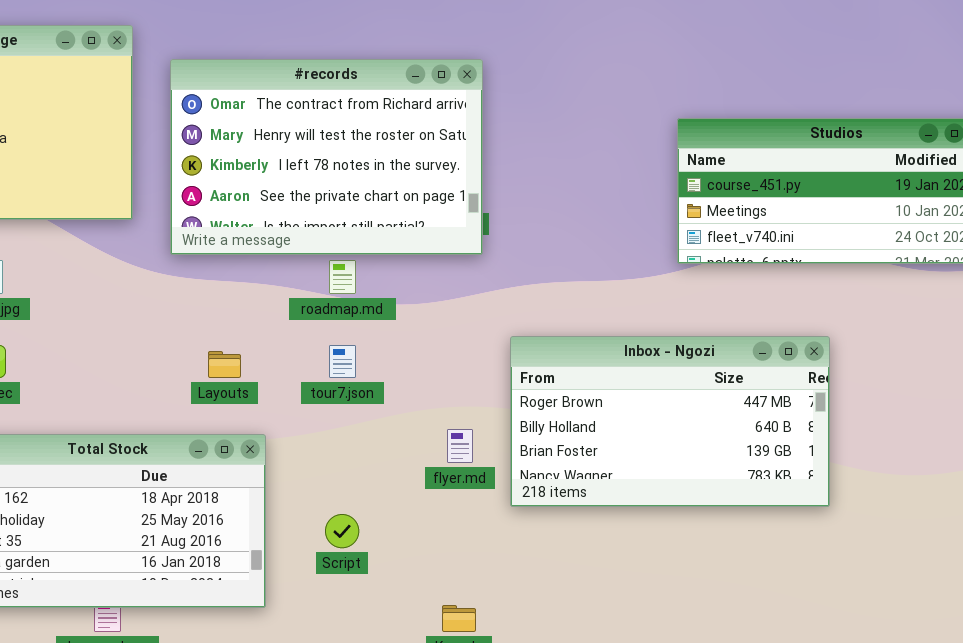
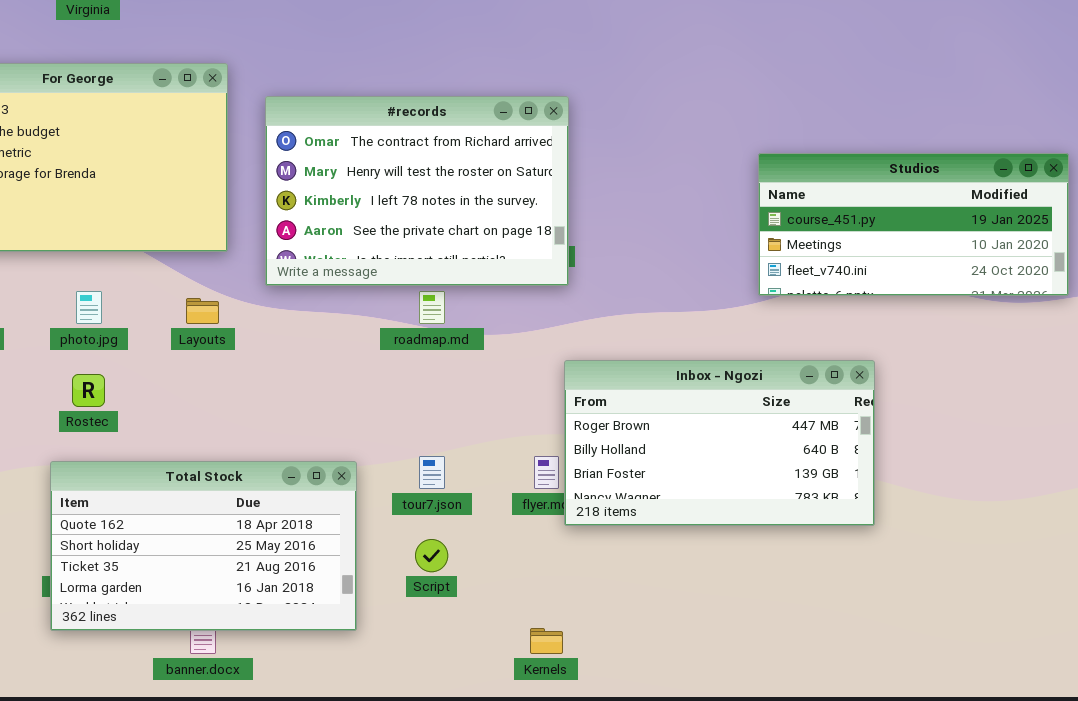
Inbox - Ngozi: [510,336,830,507] -> [564,360,875,526], moved
tour7.json: [329,345,356,378] -> [419,456,445,489], moved
Layouts: [208,351,241,378] -> [186,298,219,324], moved

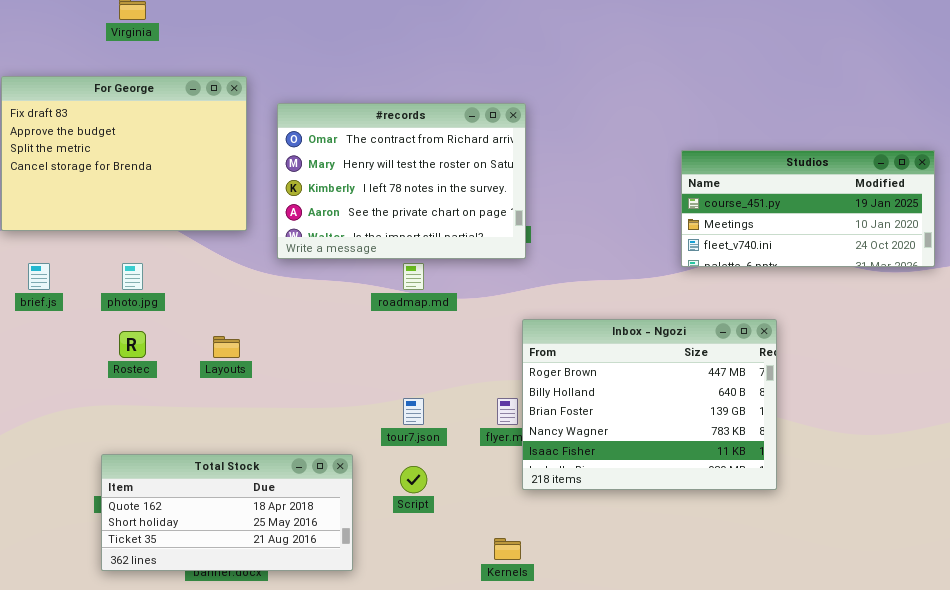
Layouts: [186,298,219,324] -> [213,336,240,358], moved
Inbox - Ngozi: [564,360,875,526] -> [522,319,777,490], resized
Total Stock: [50,461,357,631] -> [101,454,353,571], moved, resized

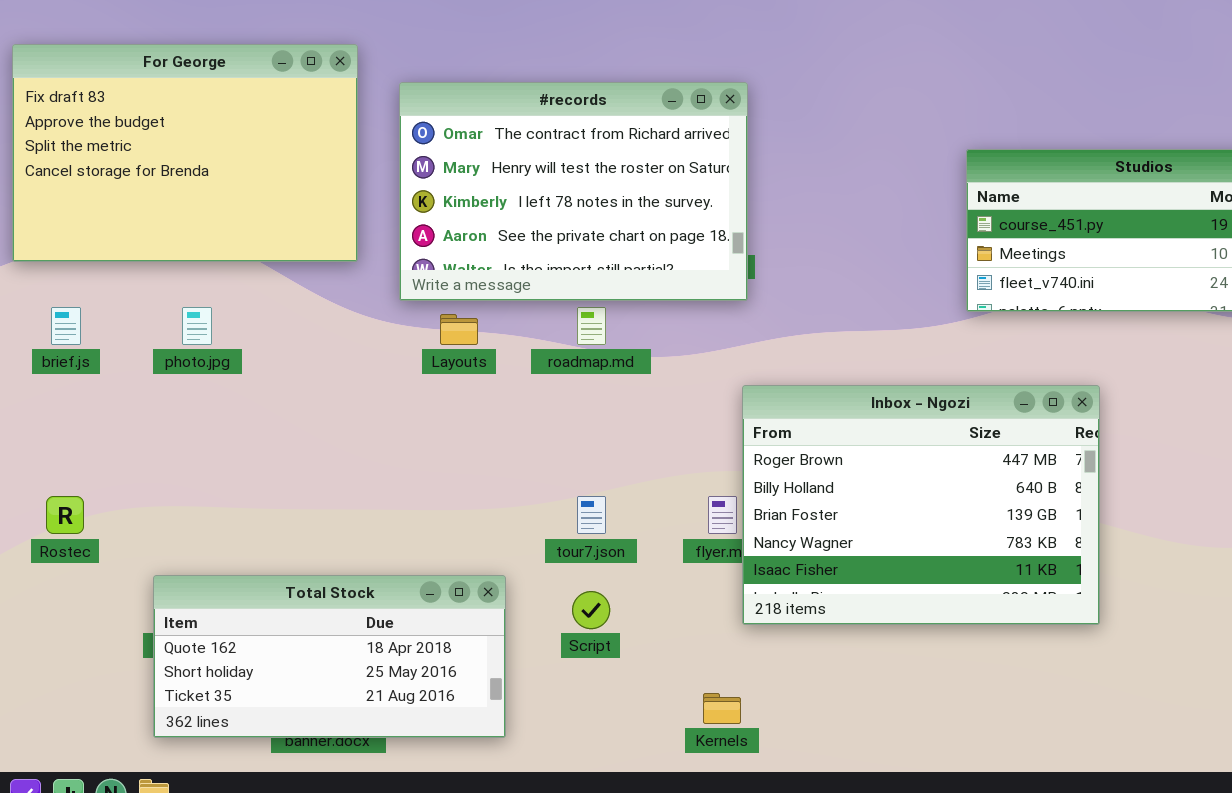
Rostec: [119,331,146,358] -> [46,496,84,534], moved
Layouts: [213,336,240,358] -> [440,314,478,345], moved

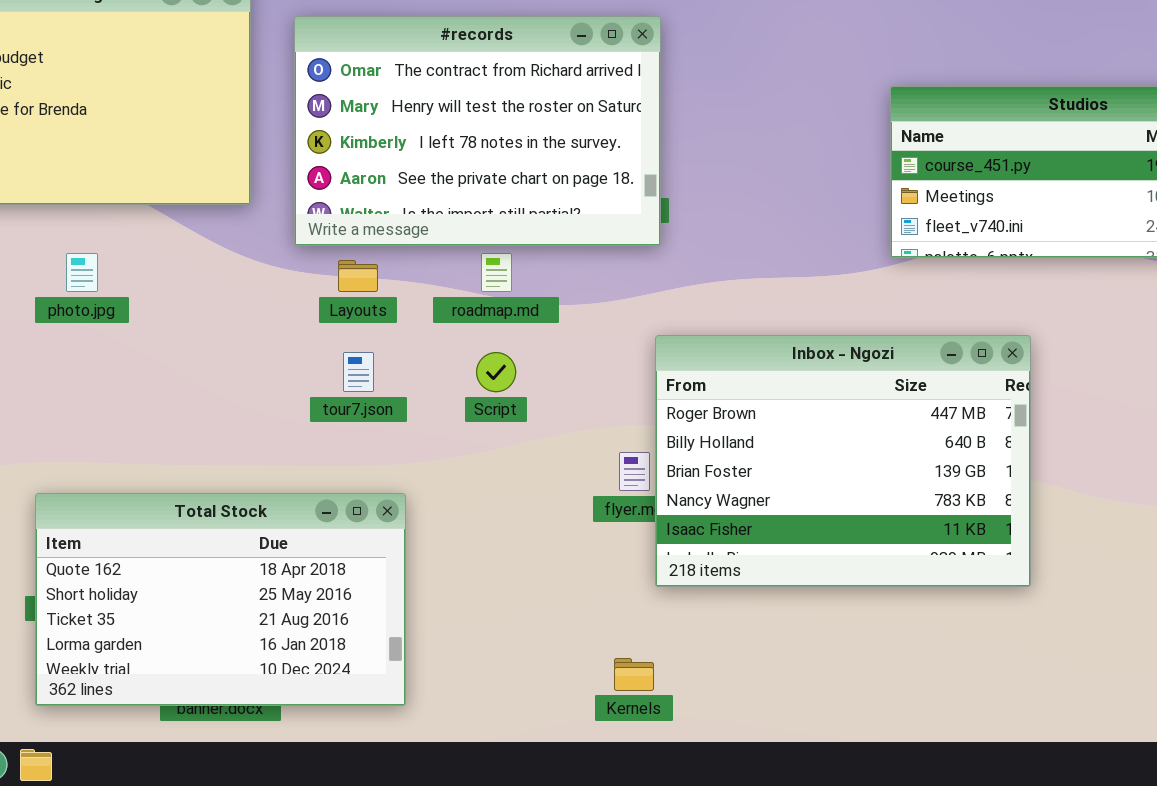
tour7.json: [577,496,606,534] -> [343,352,374,392], moved
Total Stock: [153,575,506,738] -> [35,493,406,706], resized
Script: [572,591,610,629] -> [476,352,516,392], moved

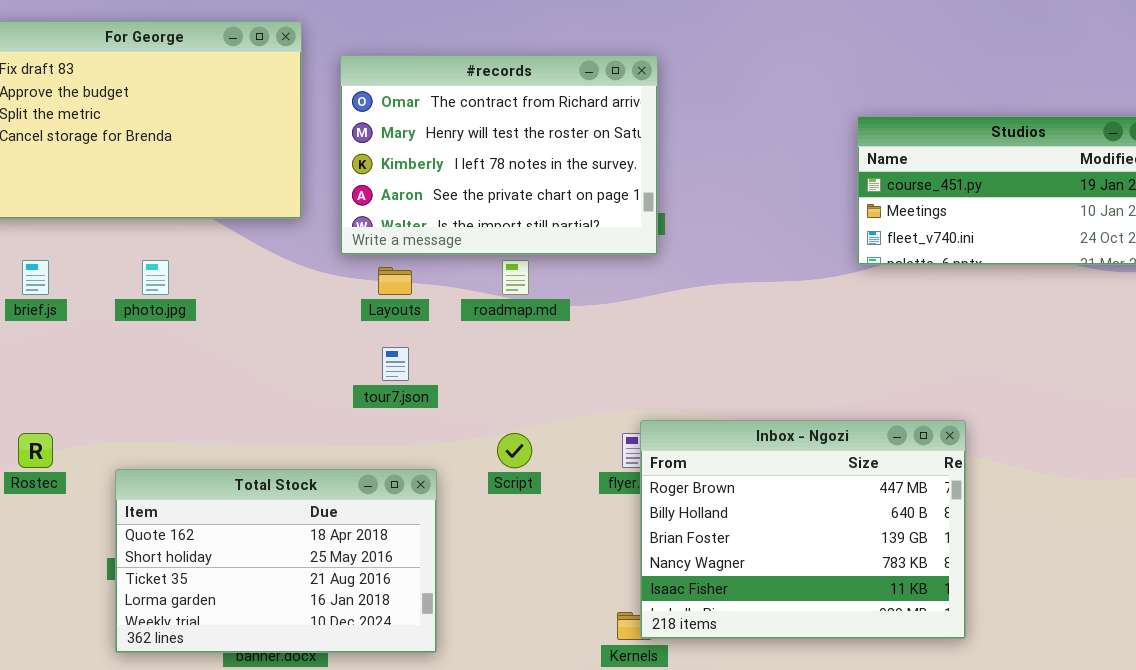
Inbox - Ngozi: [655,335,1031,587] -> [640,420,966,639], moved
Script: [476,352,516,392] -> [497,433,532,468], moved

